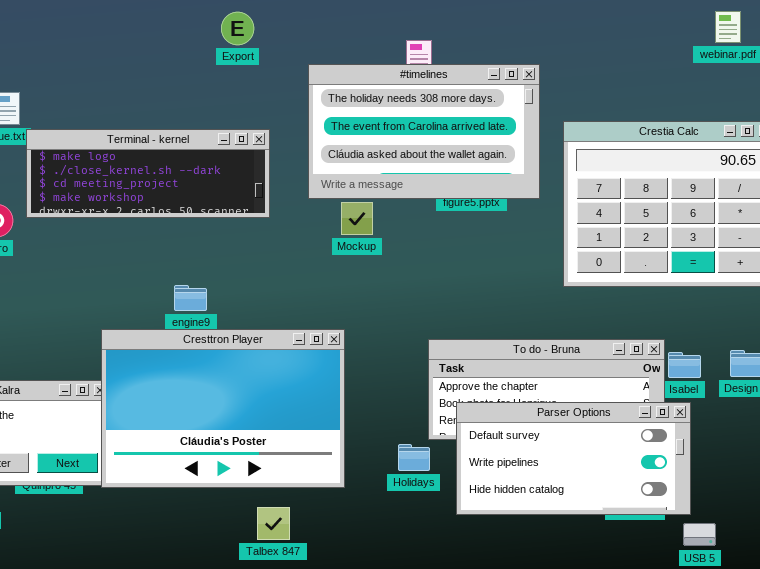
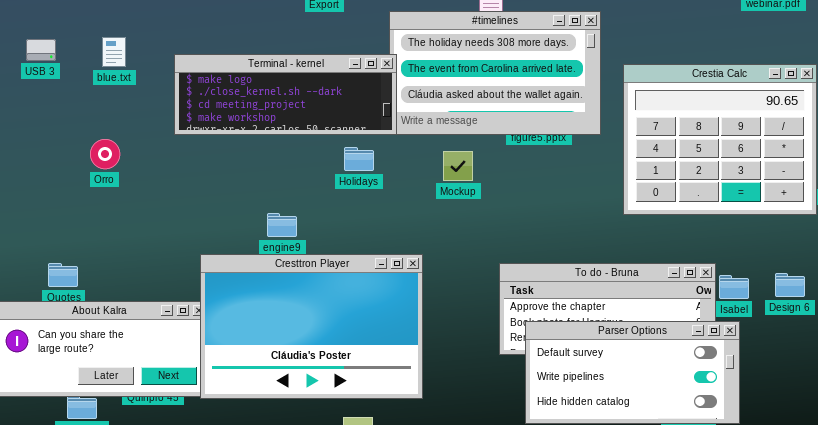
Terminal - kernel: [26,129,270,218] -> [174,54,397,135], moved
Mockup: [341,202,373,235] -> [443,151,473,181], moved
Holidays: [398,444,430,471] -> [344,147,374,171], moved

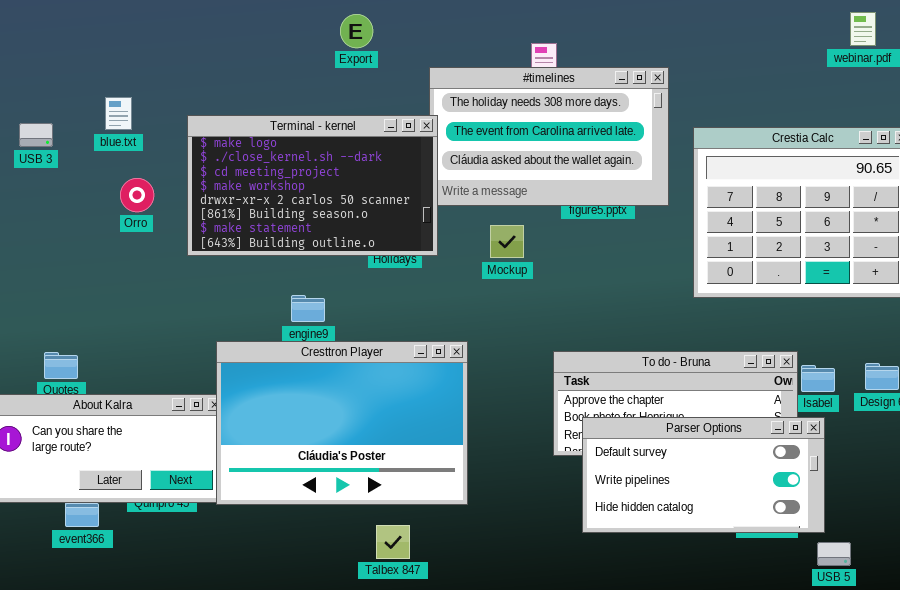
USB 3: [26,39,56,61] -> [19,123,53,147], moved
Terminal - kernel: [174,54,397,135] -> [187,115,438,256], resized
Orro: [90,139,120,169] -> [120,178,154,212], moved

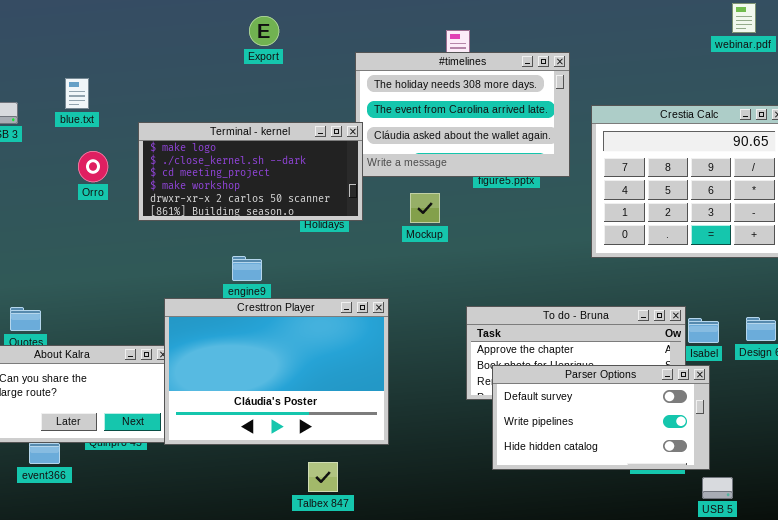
Export: [340,14,373,48] -> [249,16,279,46], moved
Terminal - kernel: [187,115,438,256] -> [138,122,363,221], resized

